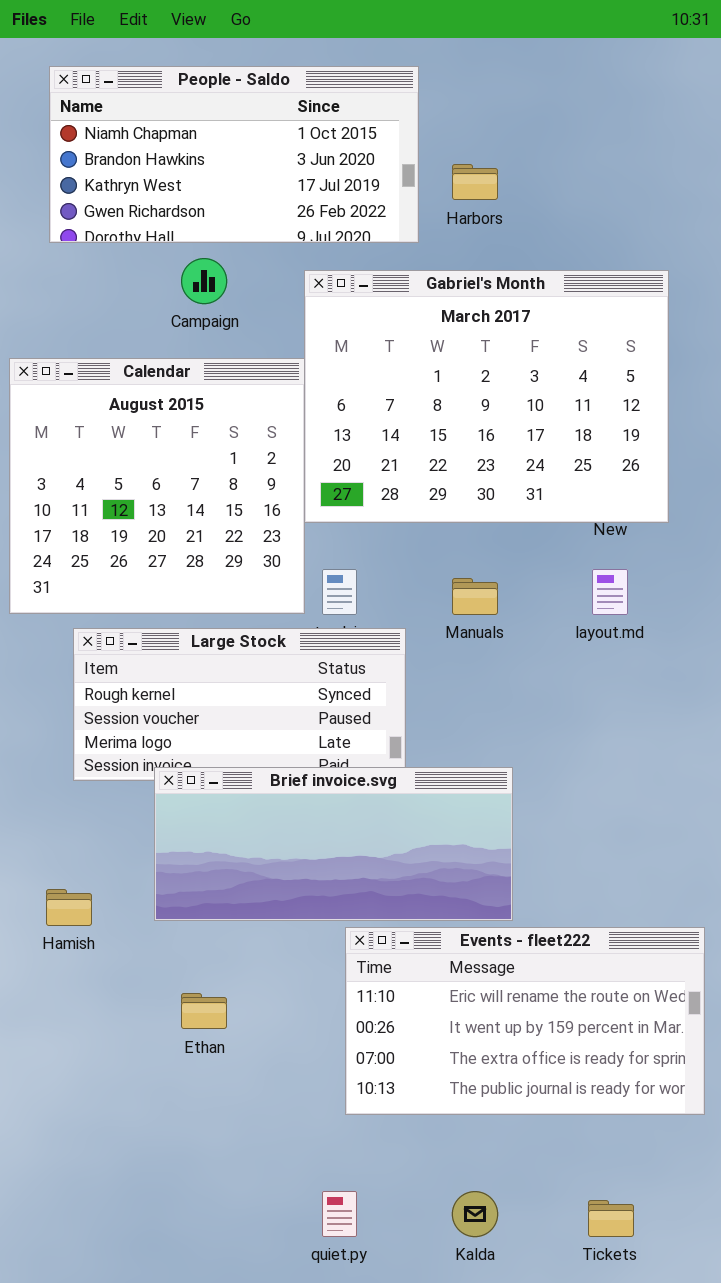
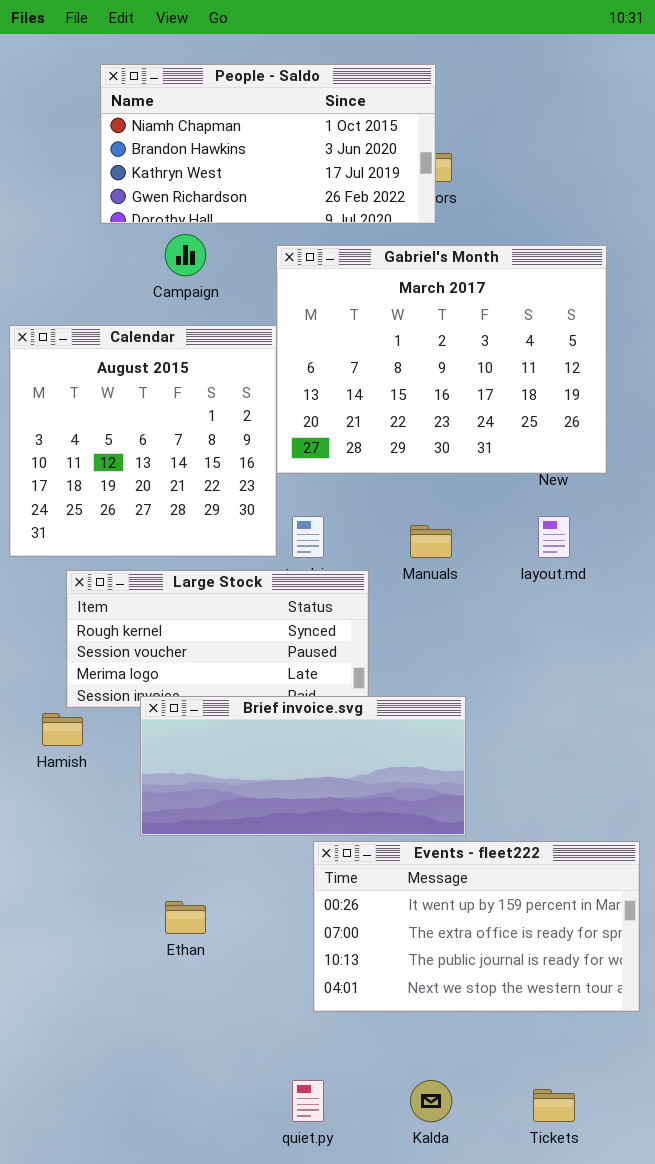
People - Saldo: [49,66,419,243] -> [100,64,436,224], moved
Hamish: [46,889,92,926] -> [42,713,83,746], moved
Events - fleet222: [345,927,705,1115] -> [313,841,640,1012], scrolled down 1 row

